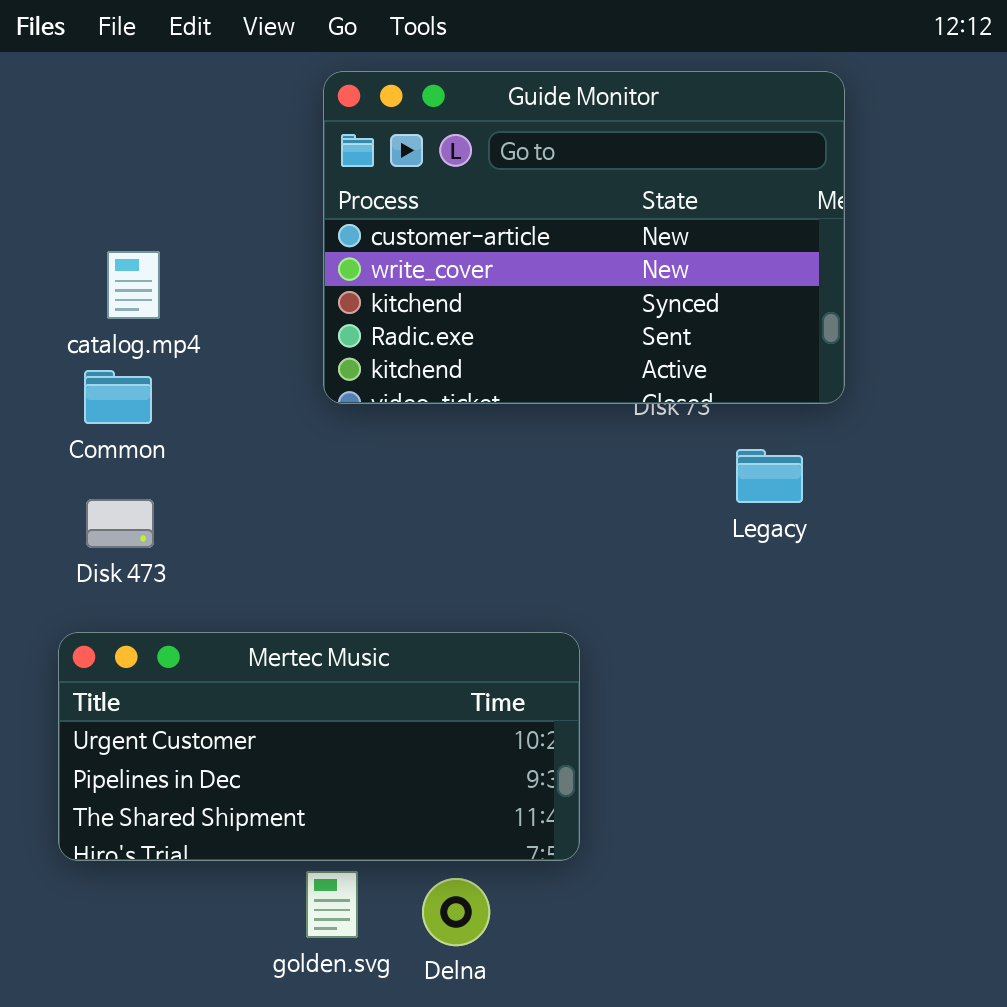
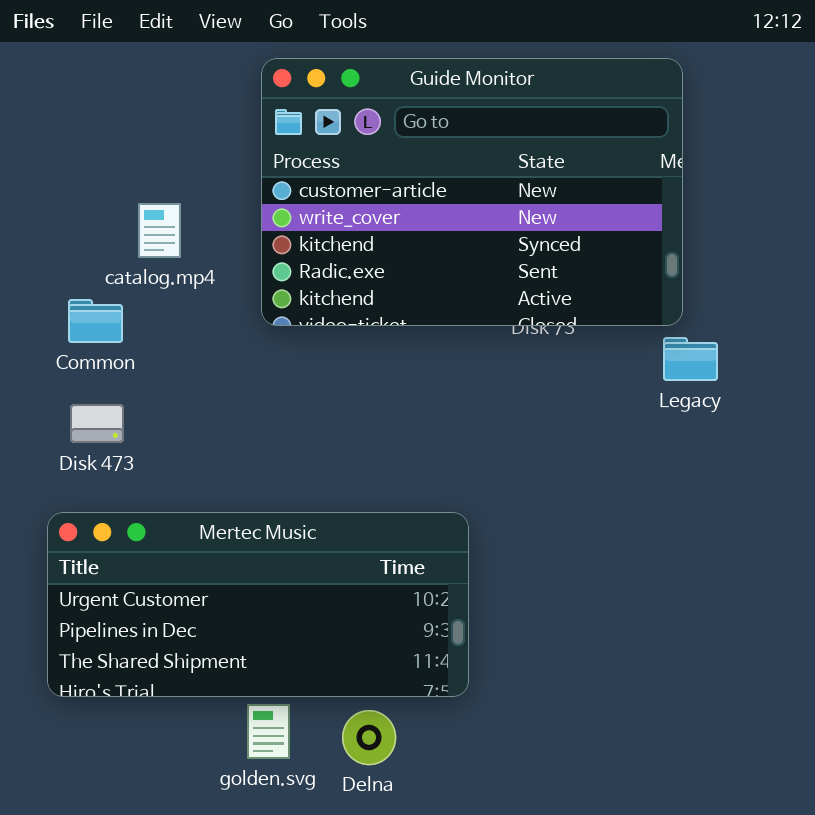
catalog.mp4: [107,251,160,319] -> [138,203,181,258], moved
Legacy: [736,449,803,503] -> [663,337,718,381], moved

